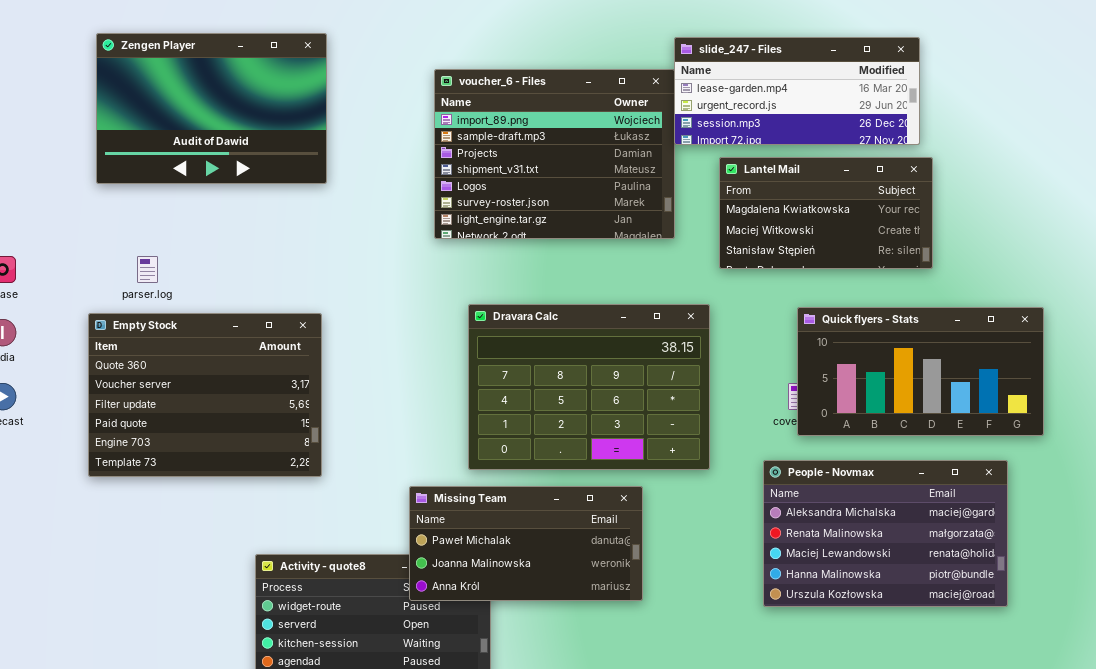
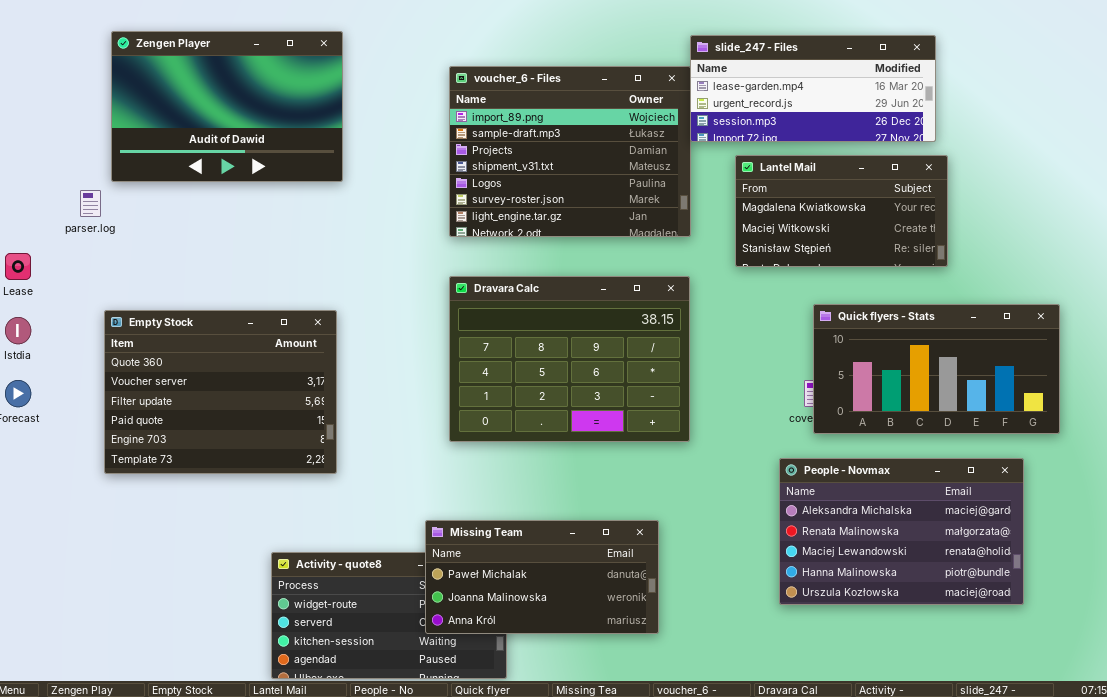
parser.log: [137,256,158,283] -> [80,190,101,217], moved
Dravara Calc: [468,304,710,470] -> [449,276,690,442], moved
Missing Team: [409,486,643,601] -> [425,520,659,634], moved

